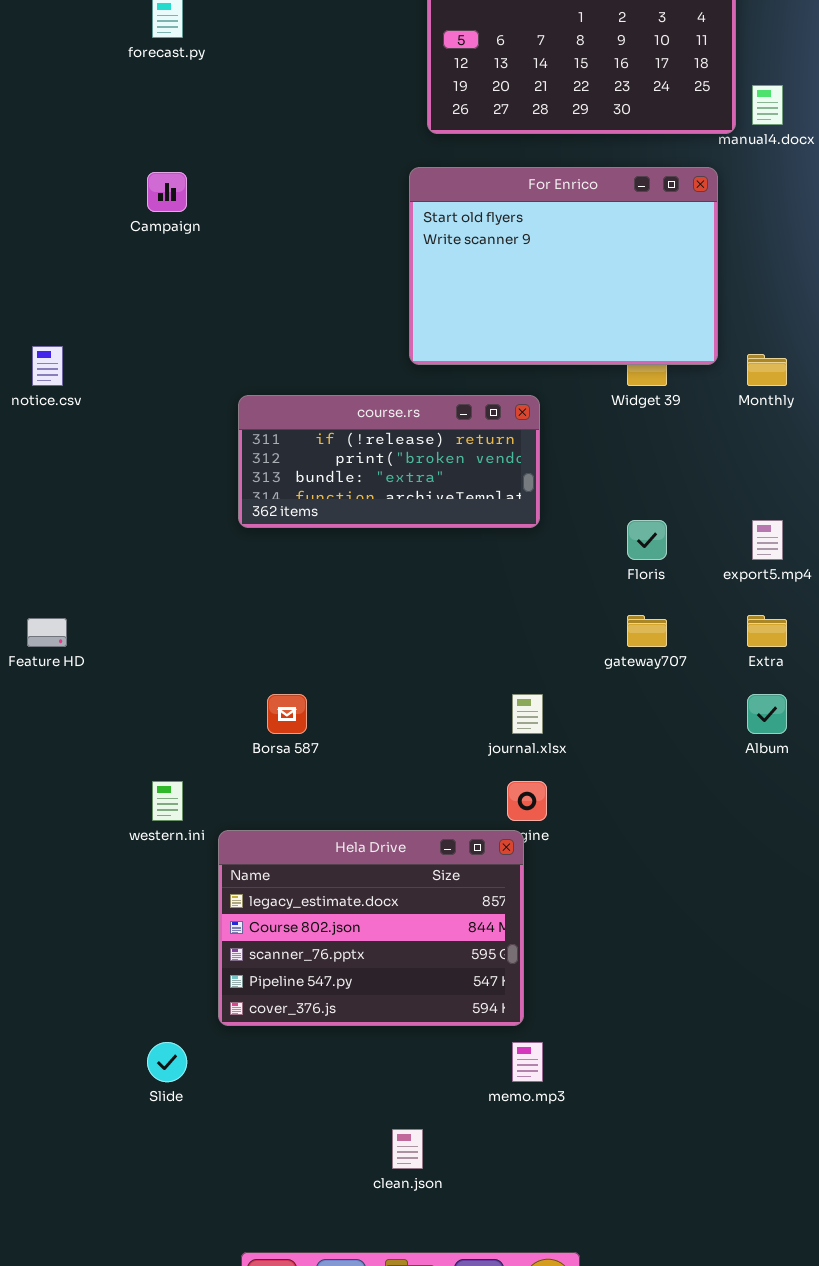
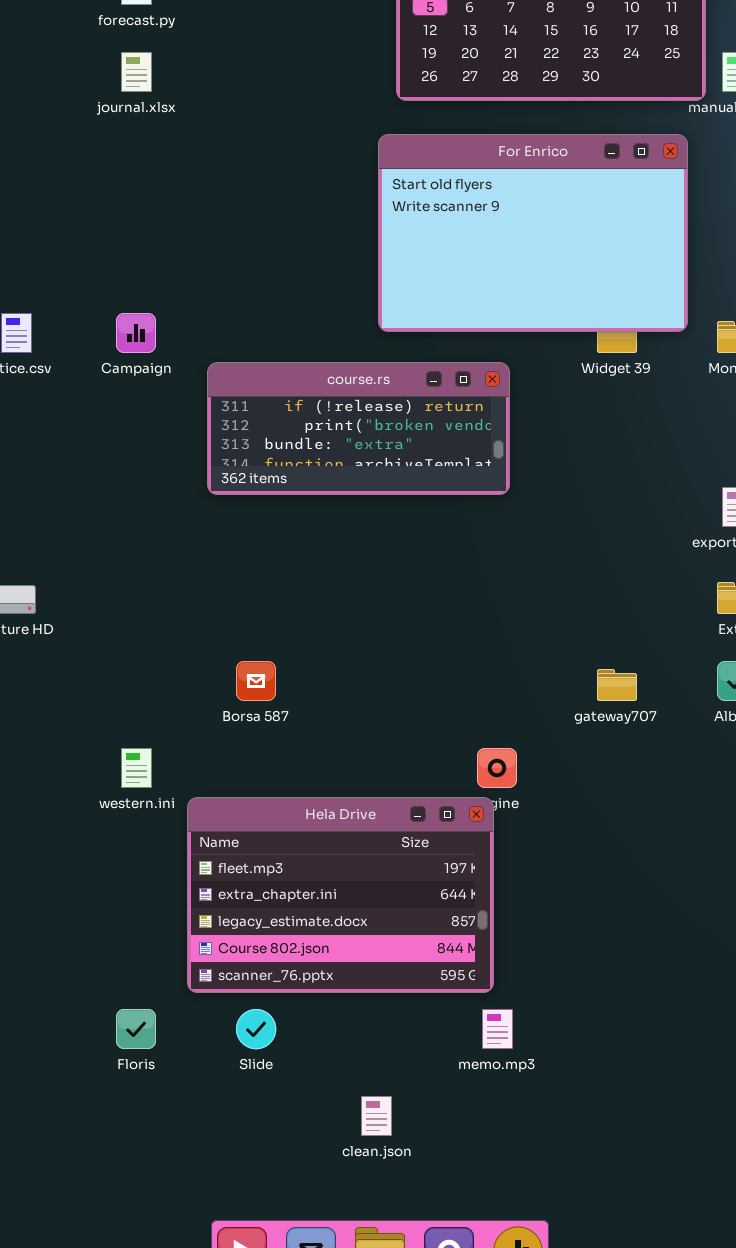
Campaign: [147,172,187,212] -> [116,313,156,353], moved
Floris: [627,520,667,560] -> [116,1009,156,1049], moved
gateway707: [627,615,667,647] -> [597,669,637,701], moved
journal.xlsx: [512,694,543,734] -> [121,52,152,92], moved
Hela Drive: [218,830,524,1026] -> [187,797,494,993], scrolled up 2 rows
Slide: [147,1042,187,1082] -> [236,1009,276,1049], moved

